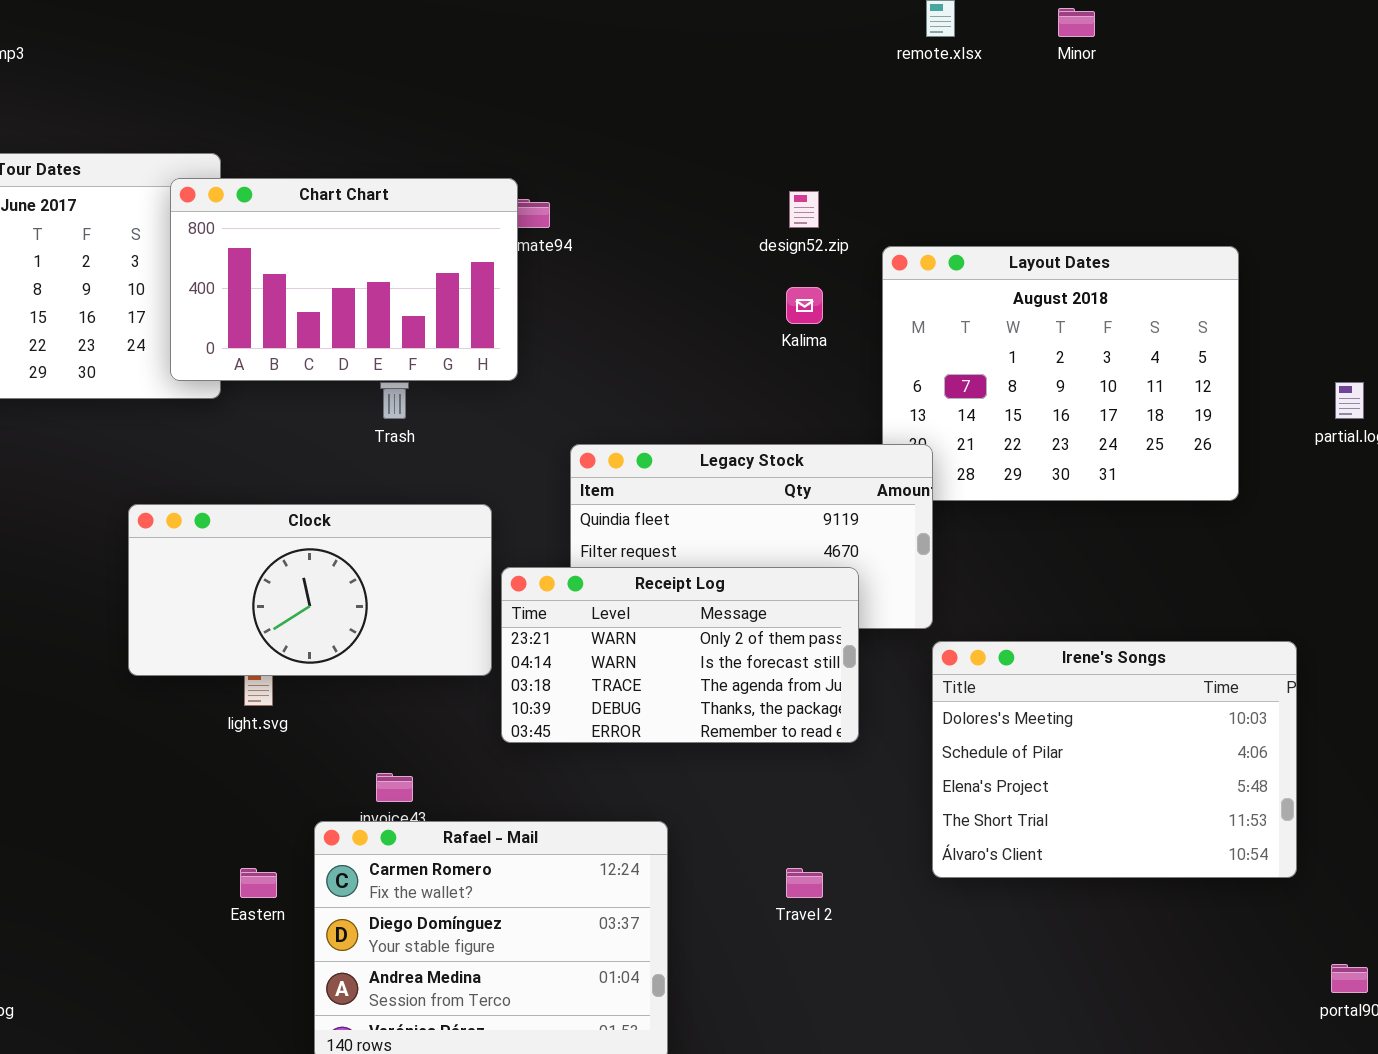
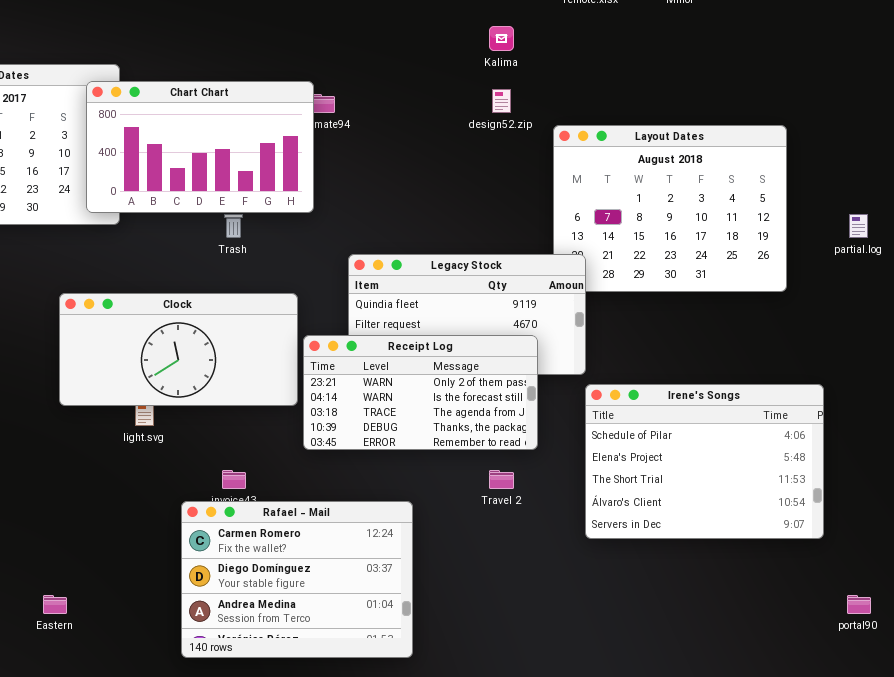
Kalima: [786,287,823,324] -> [489,26,514,51], moved
Irene's Songs: [932,641,1297,878] -> [585,384,824,539], scrolled down 1 row
Eastern: [240,868,277,898] -> [43,595,67,614], moved
Travel 2: [786,868,823,898] -> [489,470,514,489], moved

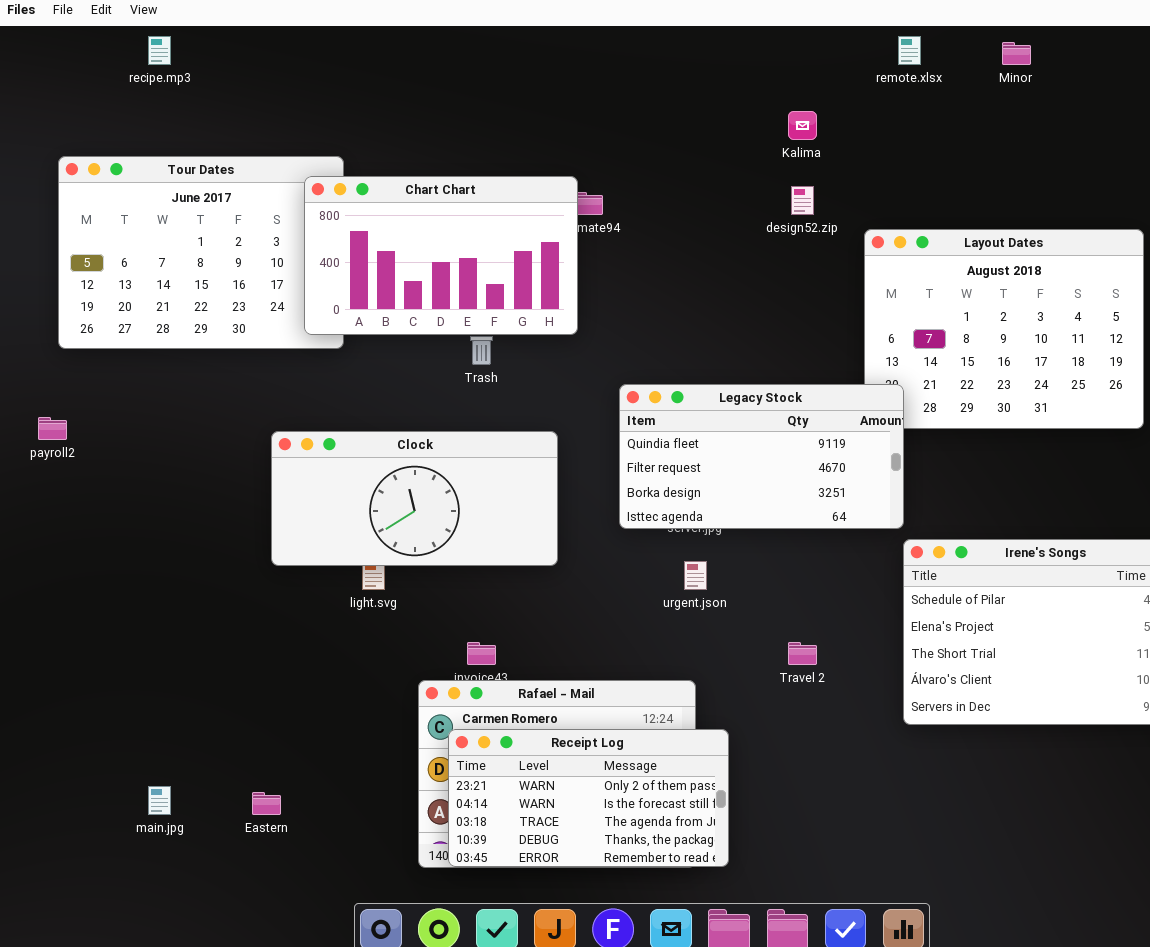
Receipt Log: [303,335,538,450] -> [448,729,729,867], moved

